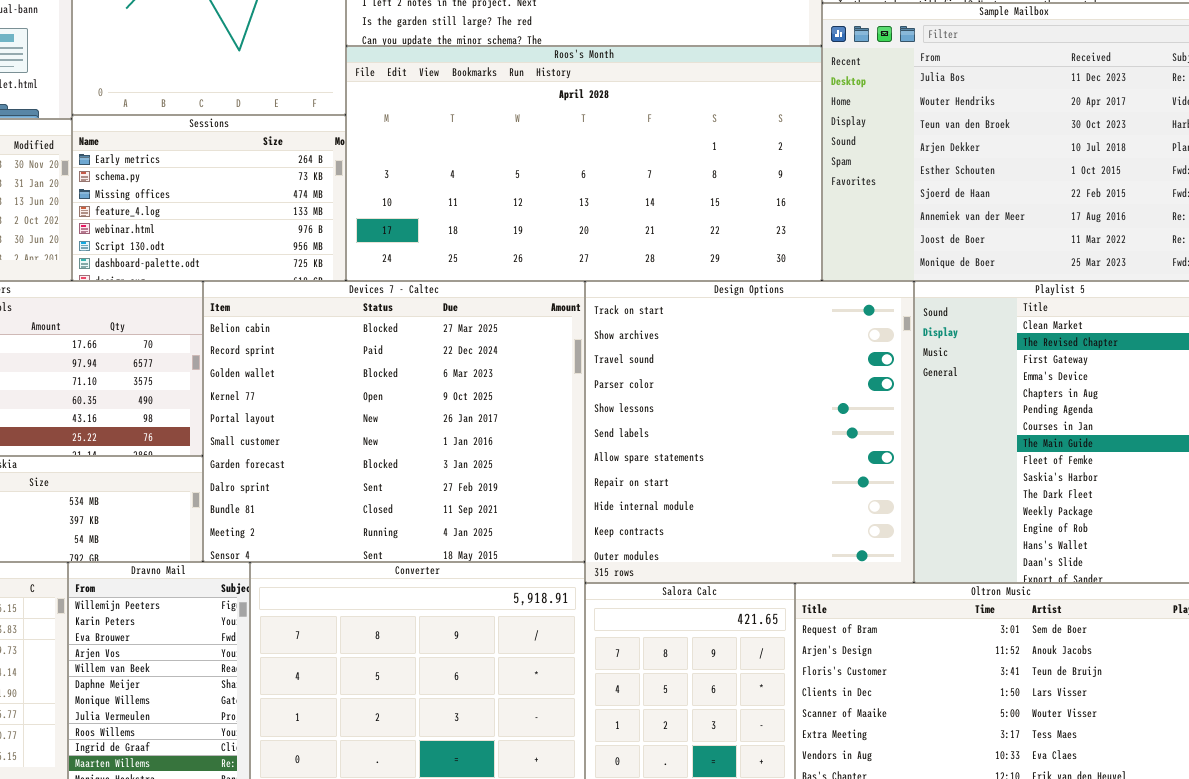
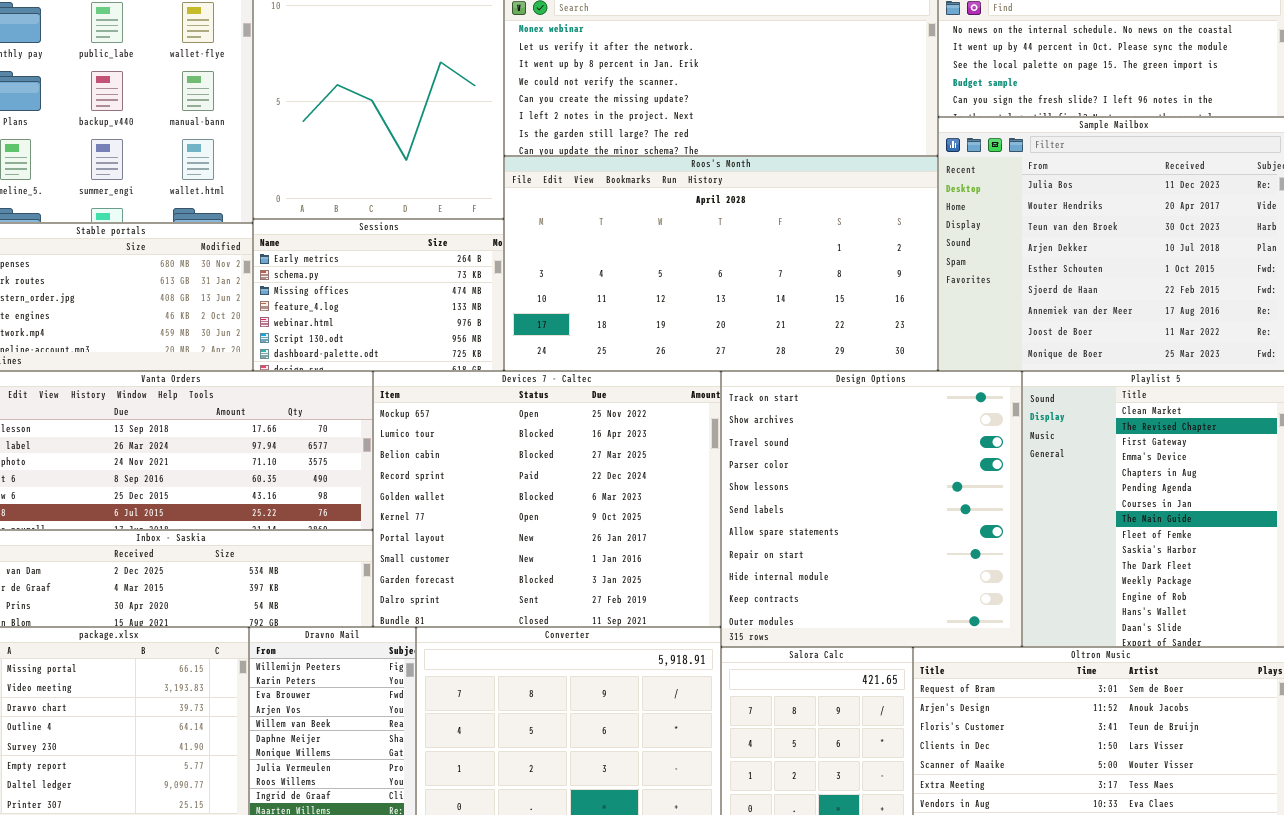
Devices 7 - Caltec: [203,281,585,562] -> [373,371,721,627], scrolled up 2 rows

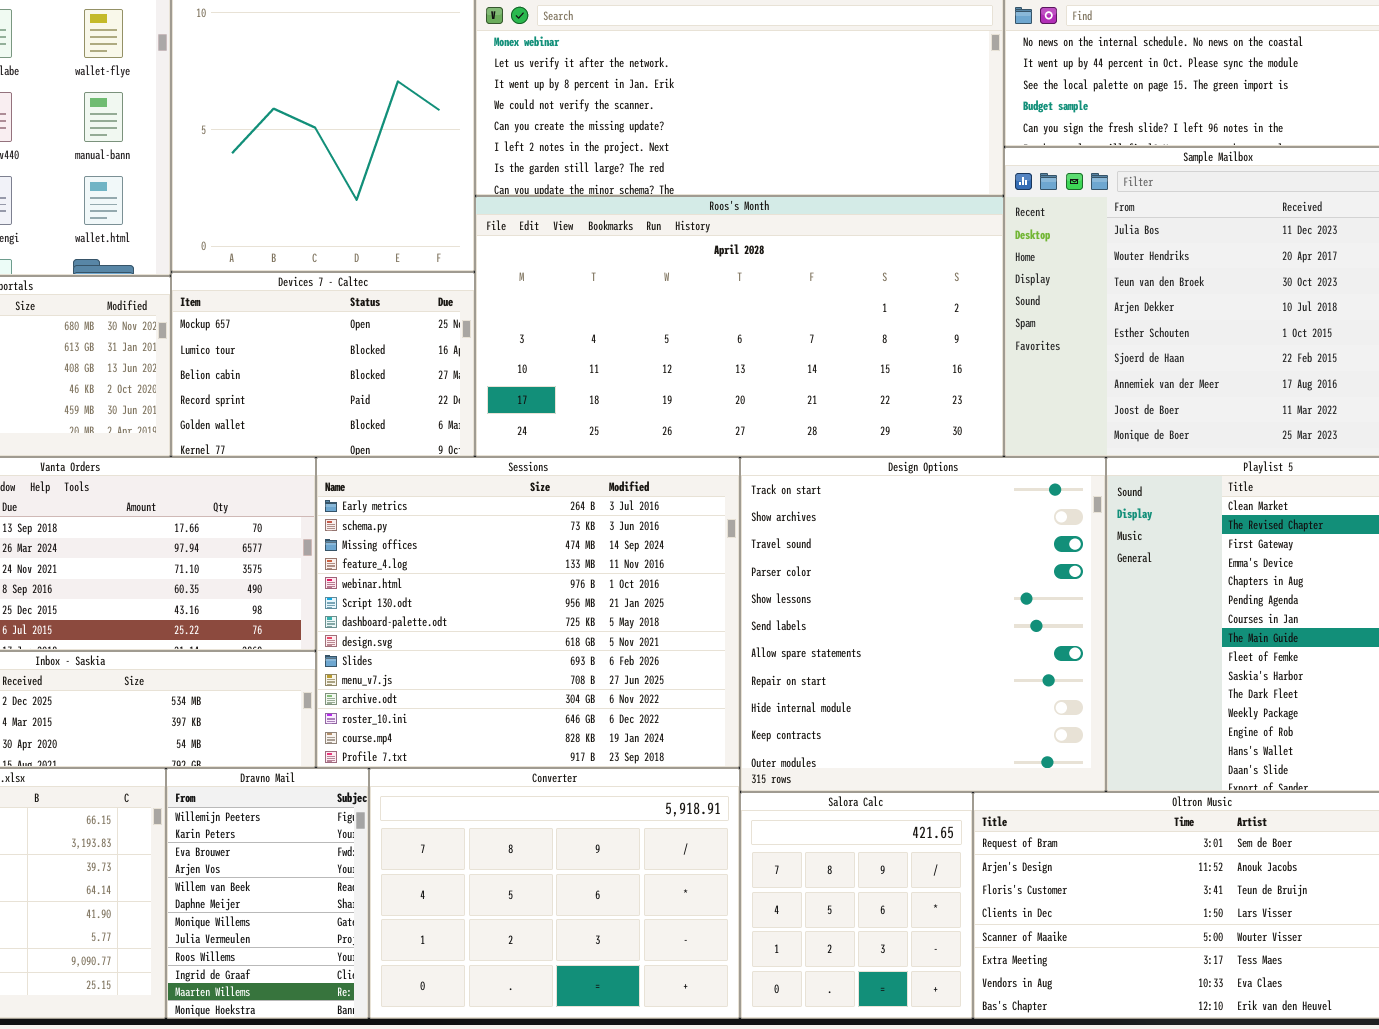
Sessions: [253,219,504,371] -> [316,457,740,768], moved, resized
Devices 7 - Caltec: [373,371,721,627] -> [171,272,475,457], moved, resized

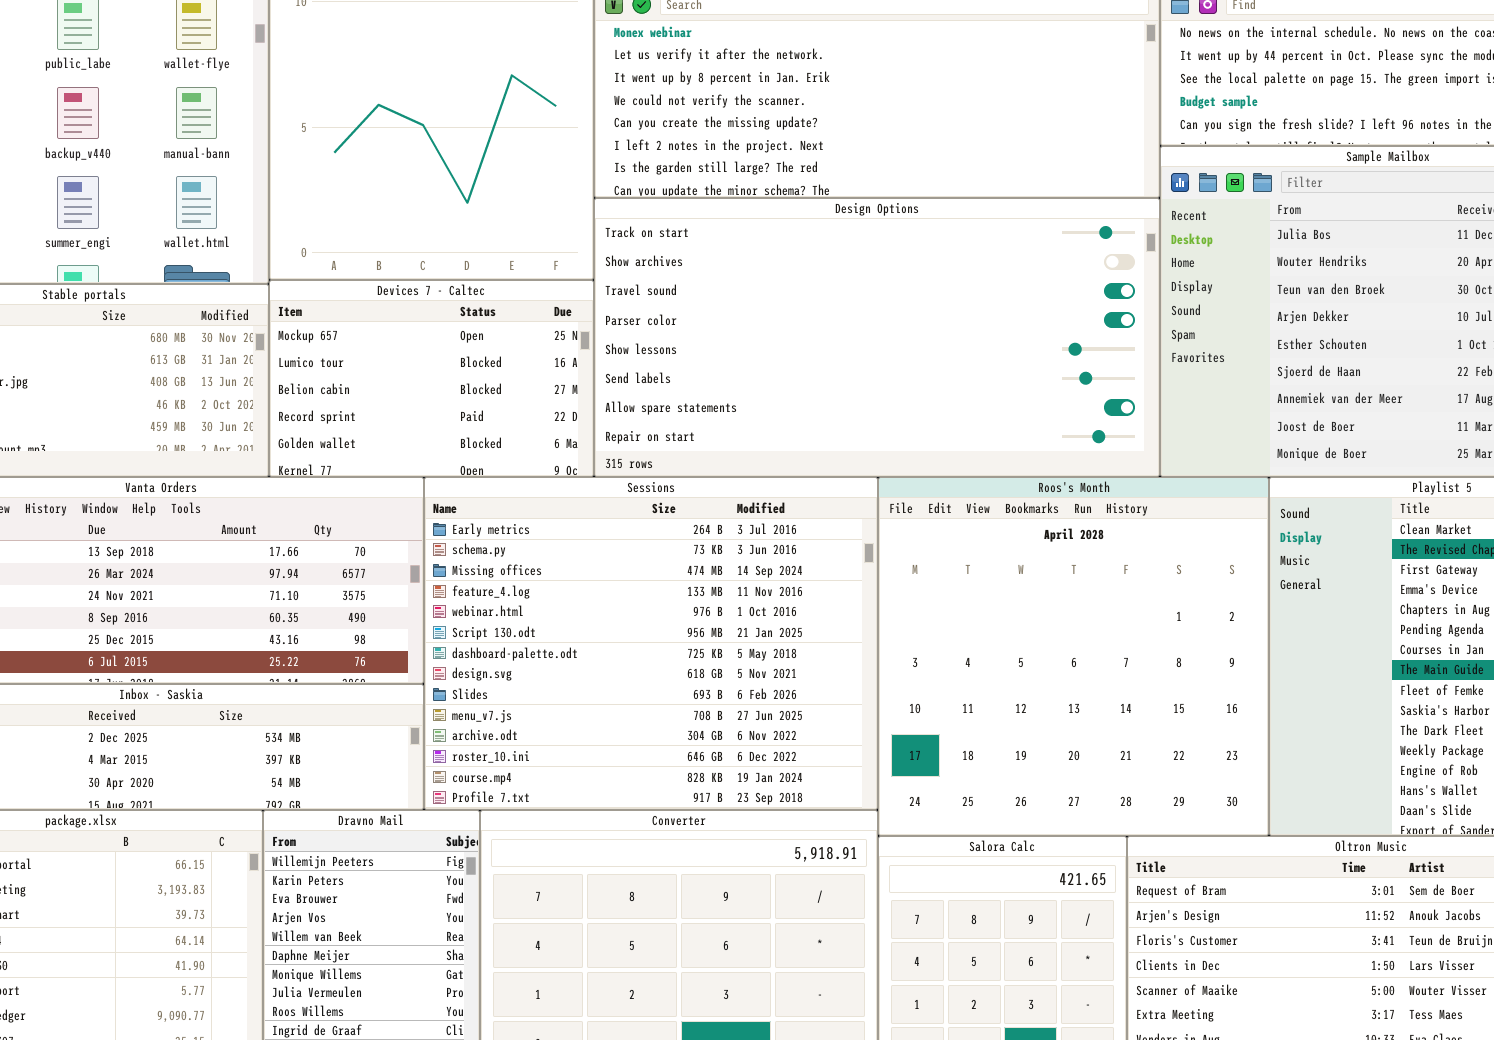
Roos's Month: [475,196,1004,457] -> [878,477,1269,836], moved, resized
Design Options: [740,457,1106,792] -> [594,198,1160,477], moved, resized

